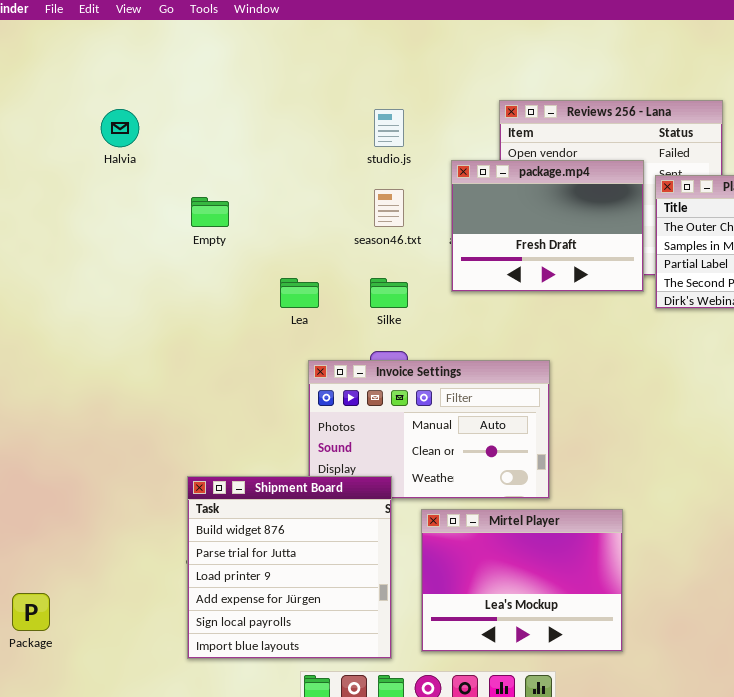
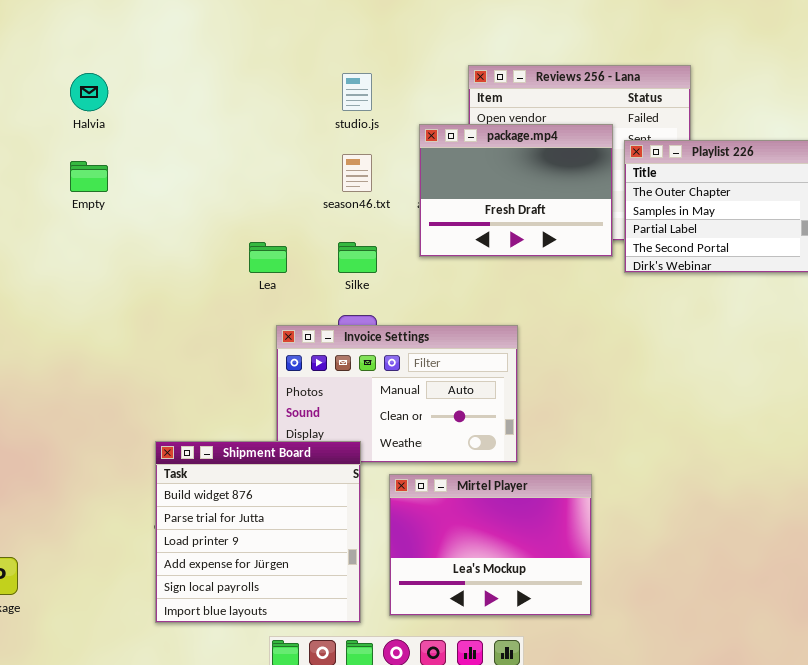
Empty: [191,197,229,227] -> [70,161,108,192], moved

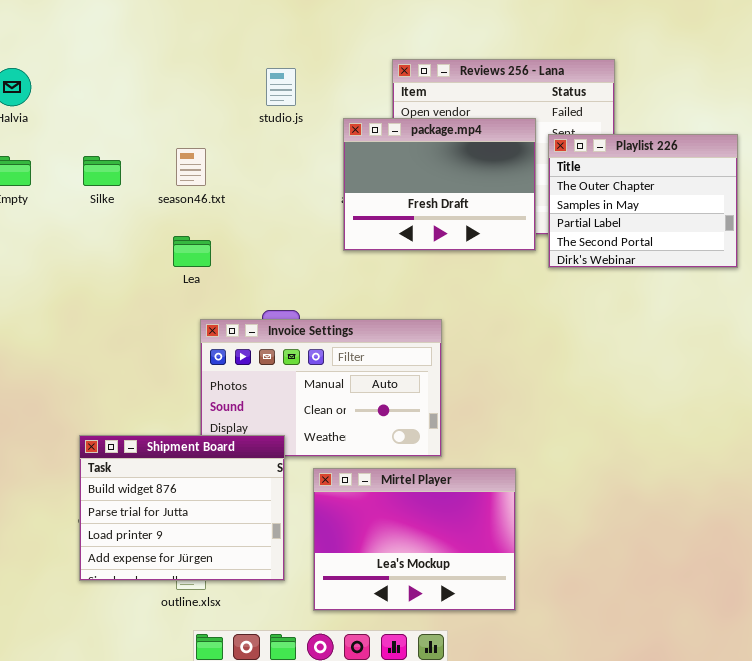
season46.txt: [342,154,372,192] -> [176,148,206,186], moved
Silke: [338,242,377,273] -> [83,156,121,186], moved
Shipment Board: [155,441,361,623] -> [79,435,285,581], resized

